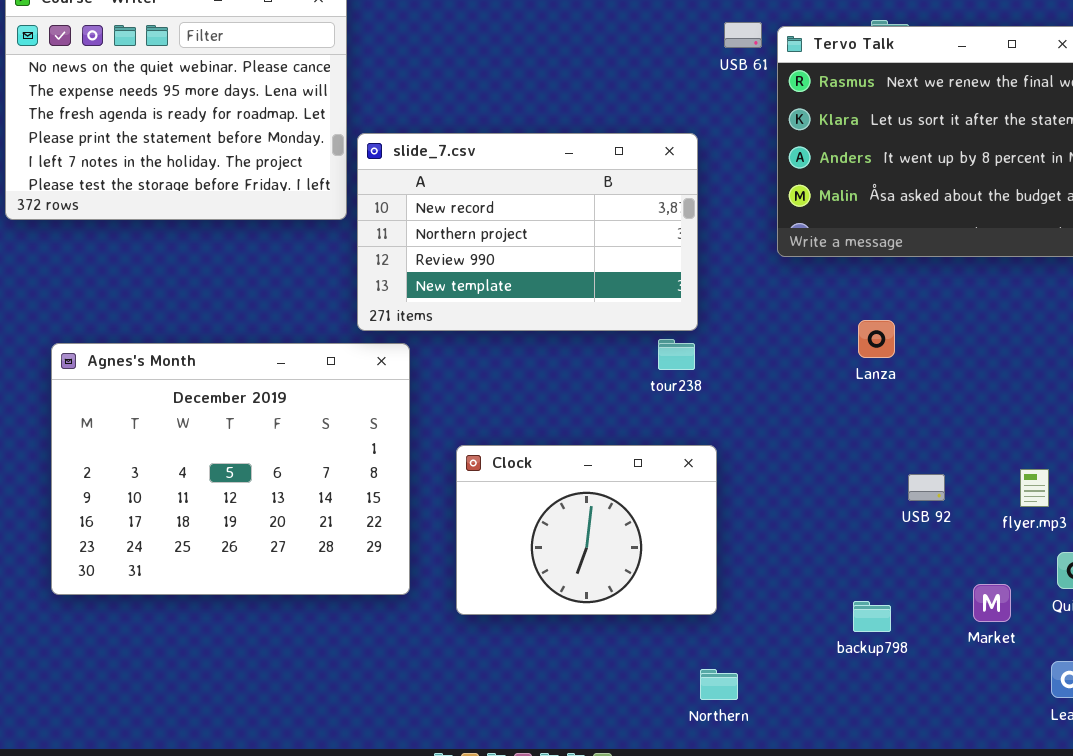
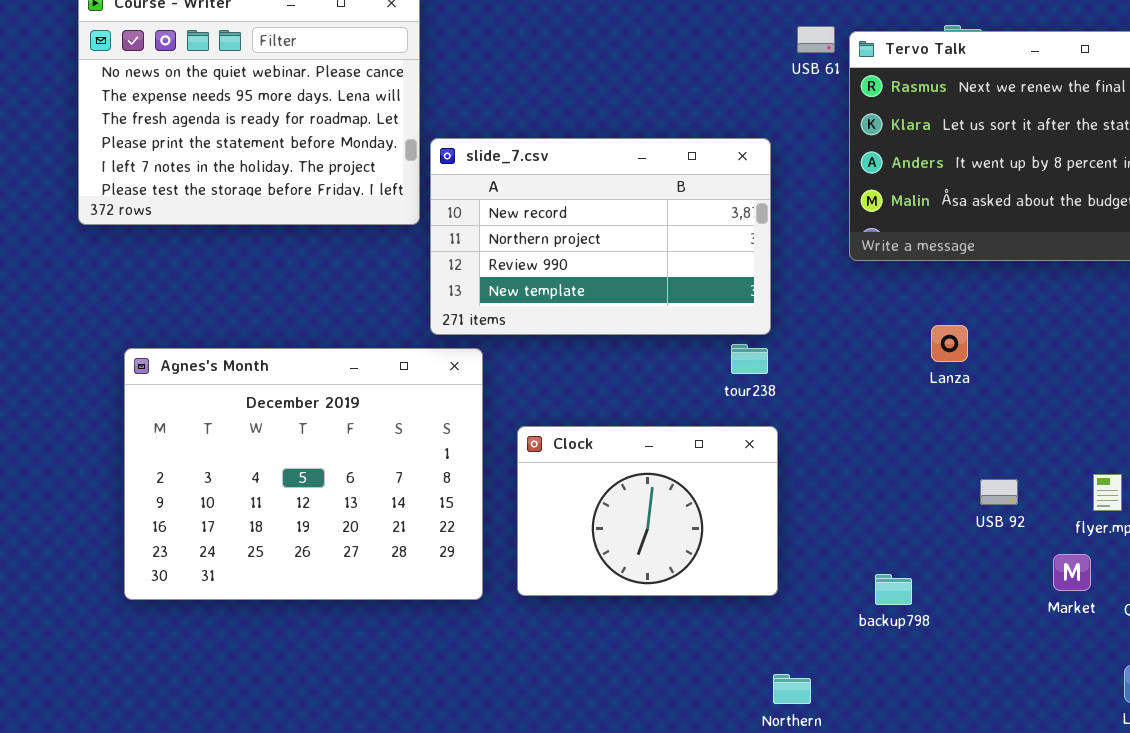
Clock: [456,445,717,615] -> [517,426,778,596], moved
Market: [973,584,1011,622] -> [1053,554,1091,591], moved
backup798: [853,601,891,632] -> [875,574,912,605], moved

